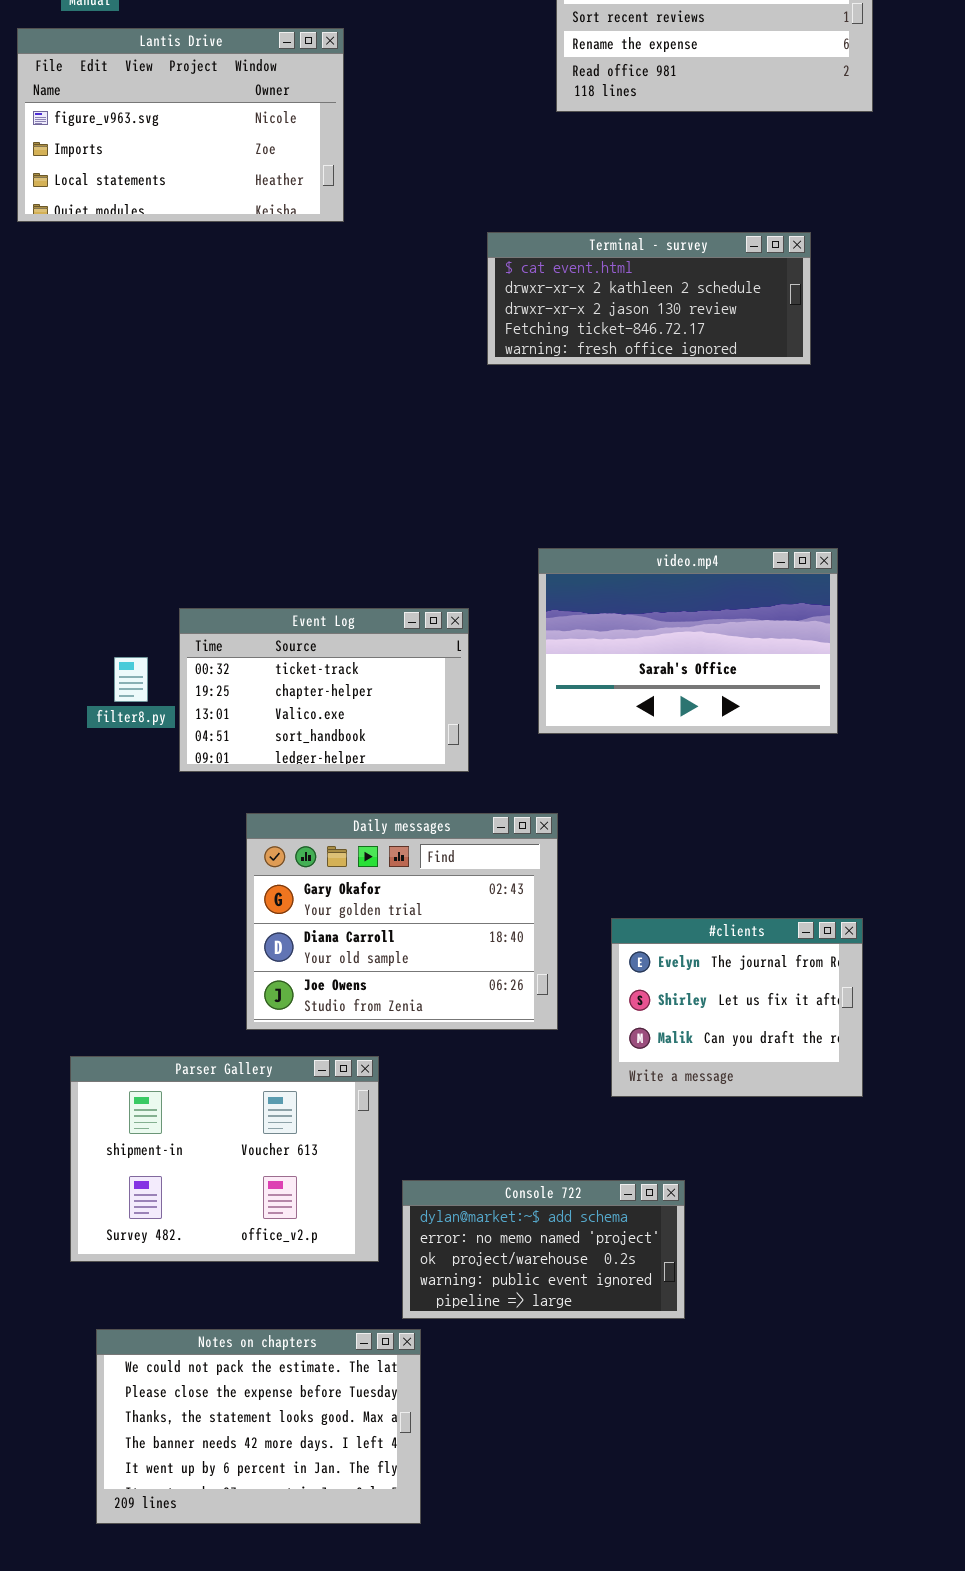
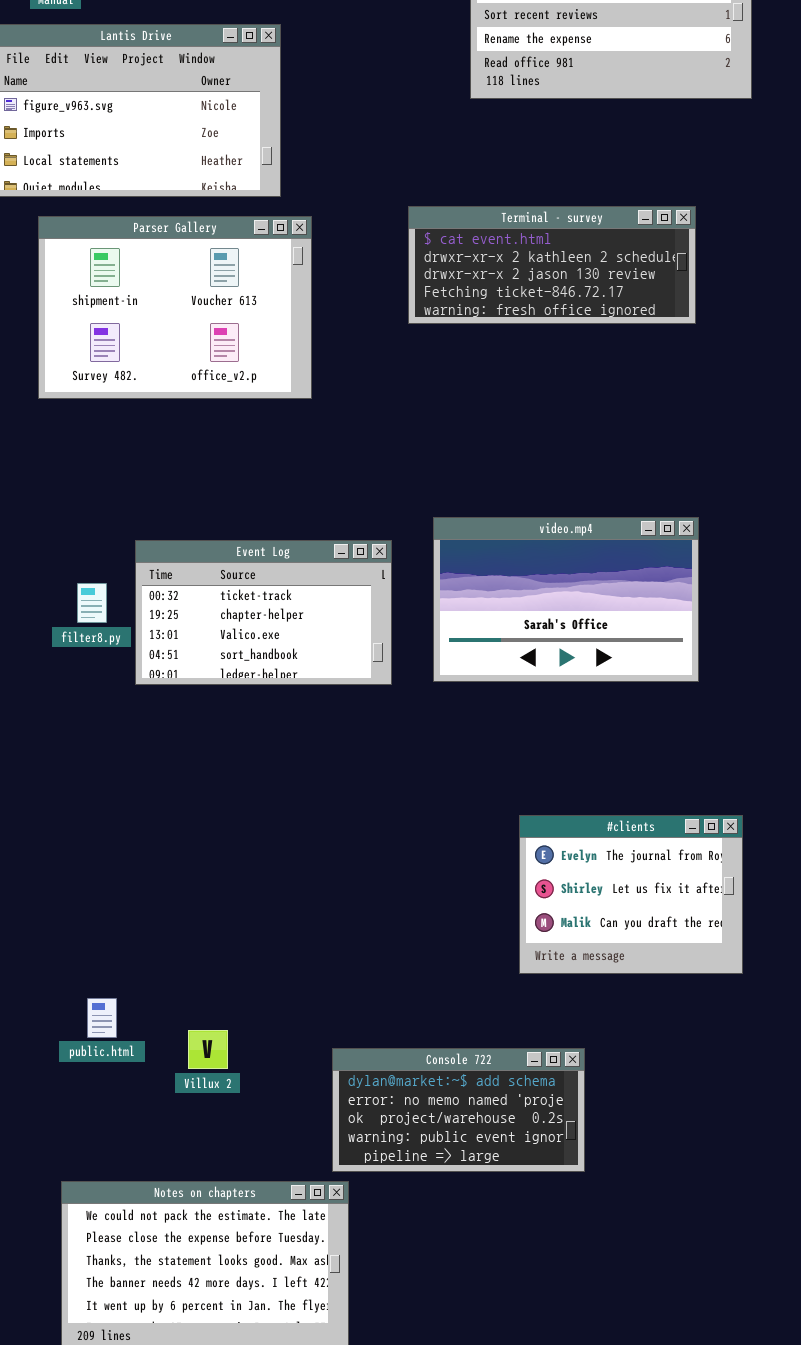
video.mp4: [538,548,838,734] -> [433,517,699,682], moved
Daily messages: [246,813,558,1030] -> none, closed
Parser Gallery: [70,1056,379,1262] -> [38,216,312,399], moved

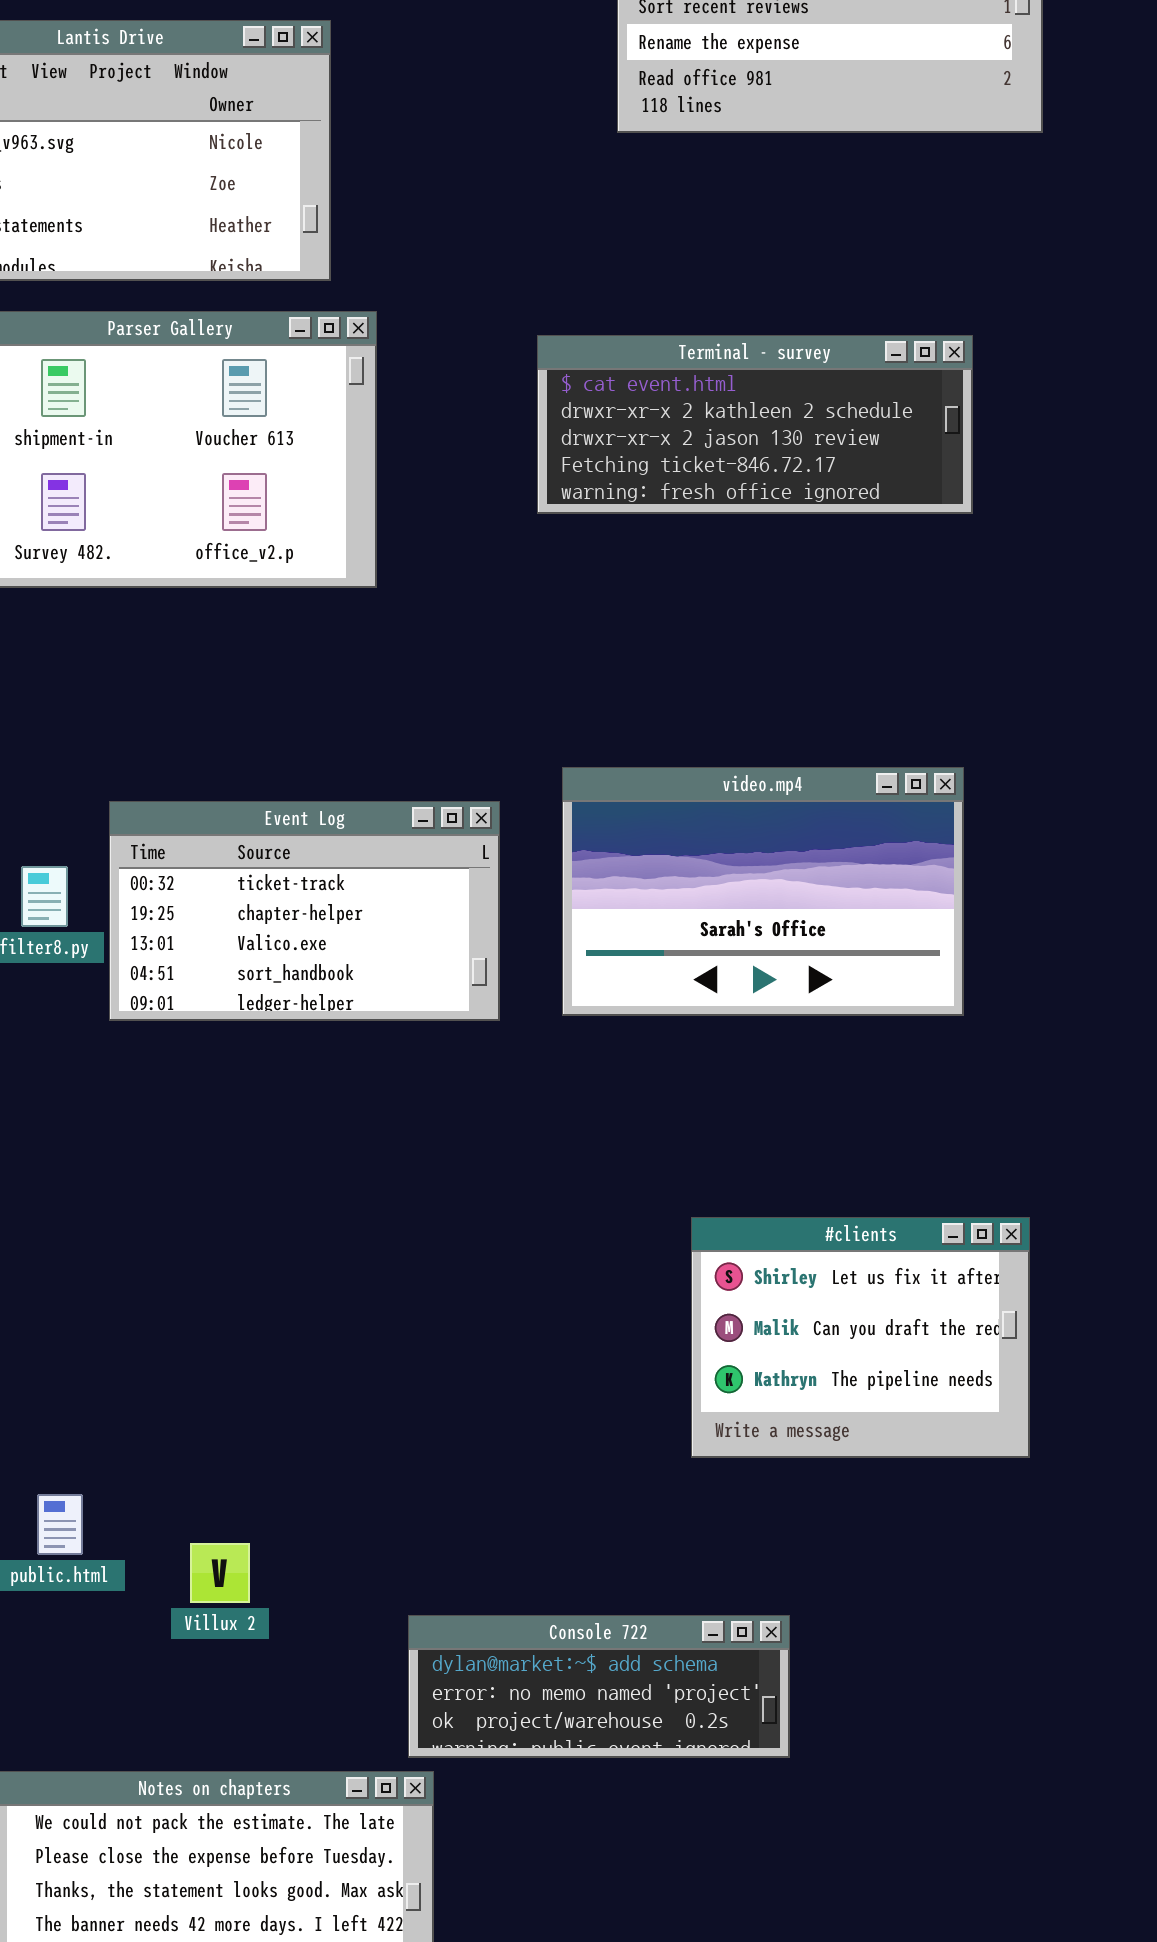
Terminal - survey: [408,206,696,324] -> [537,335,973,514], moved
#clients: [519,815,743,974] -> [691,1217,1030,1458], scrolled down 1 row
Console 722: [332,1048,585,1172] -> [408,1615,790,1758], resized

